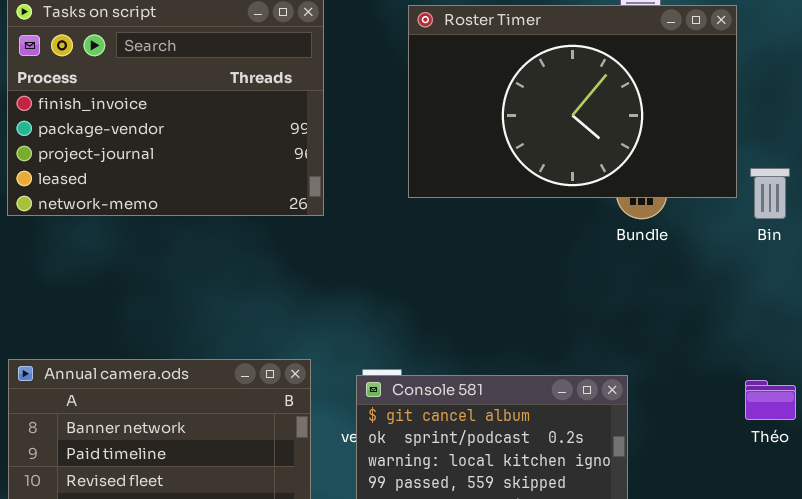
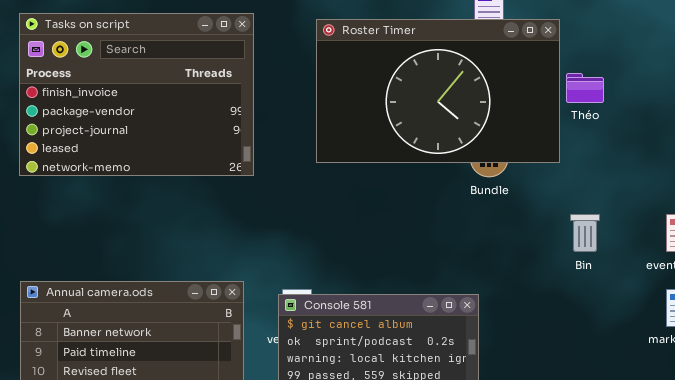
Bin: [750,168,790,219] -> [570,214,600,252], moved
Théo: [745,380,796,420] -> [566,73,604,103], moved

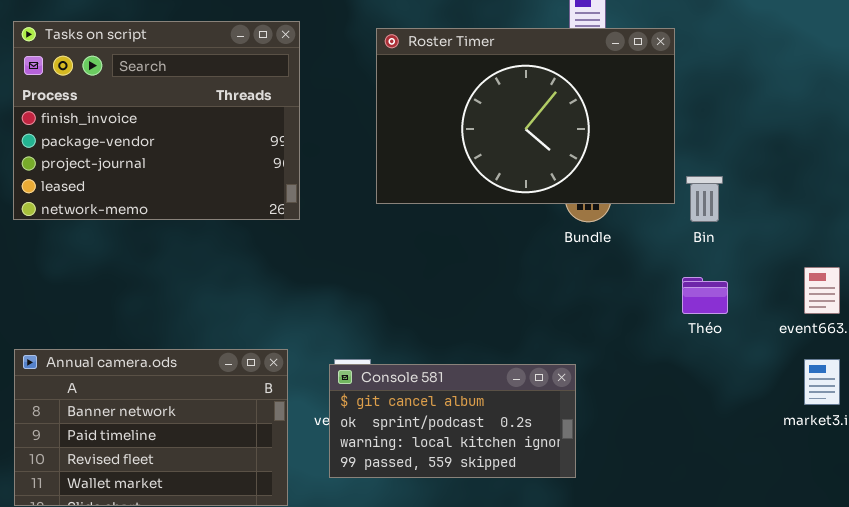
Théo: [566,73,604,103] -> [682,277,728,314], moved
Bin: [570,214,600,252] -> [686,176,723,222], moved

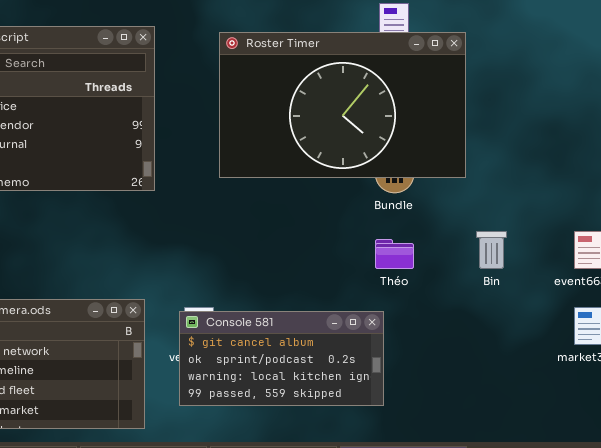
Bin: [686,176,723,222] -> [476,231,507,269], moved
Théo: [682,277,728,314] -> [375,239,414,269], moved

